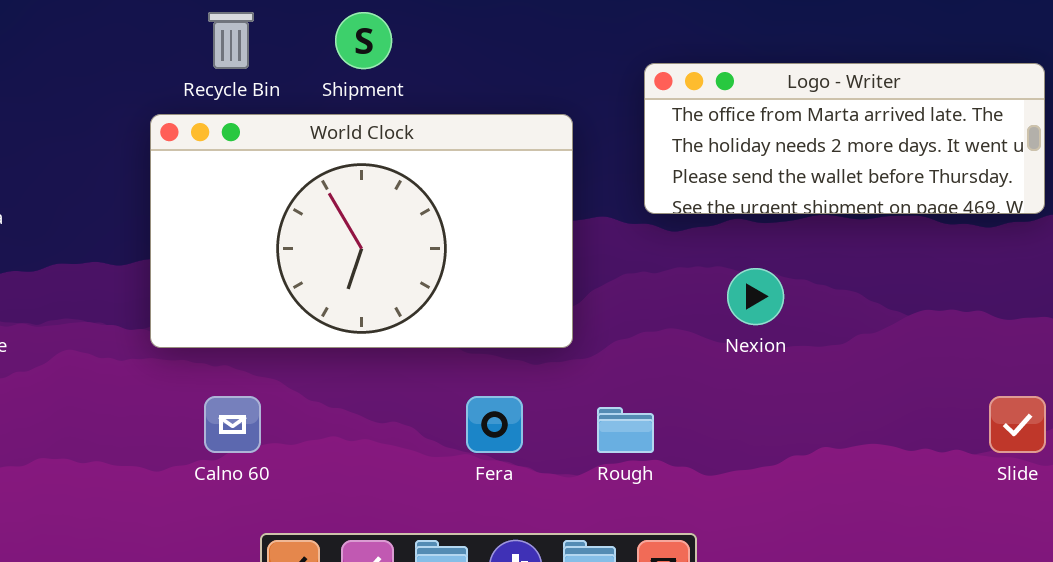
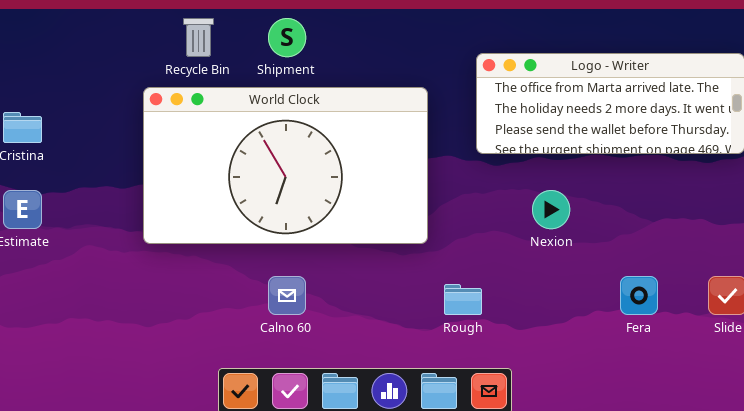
Calno 60: [204,396,261,453] -> [268,276,306,315], moved
Fera: [466,396,523,453] -> [620,276,658,315], moved

